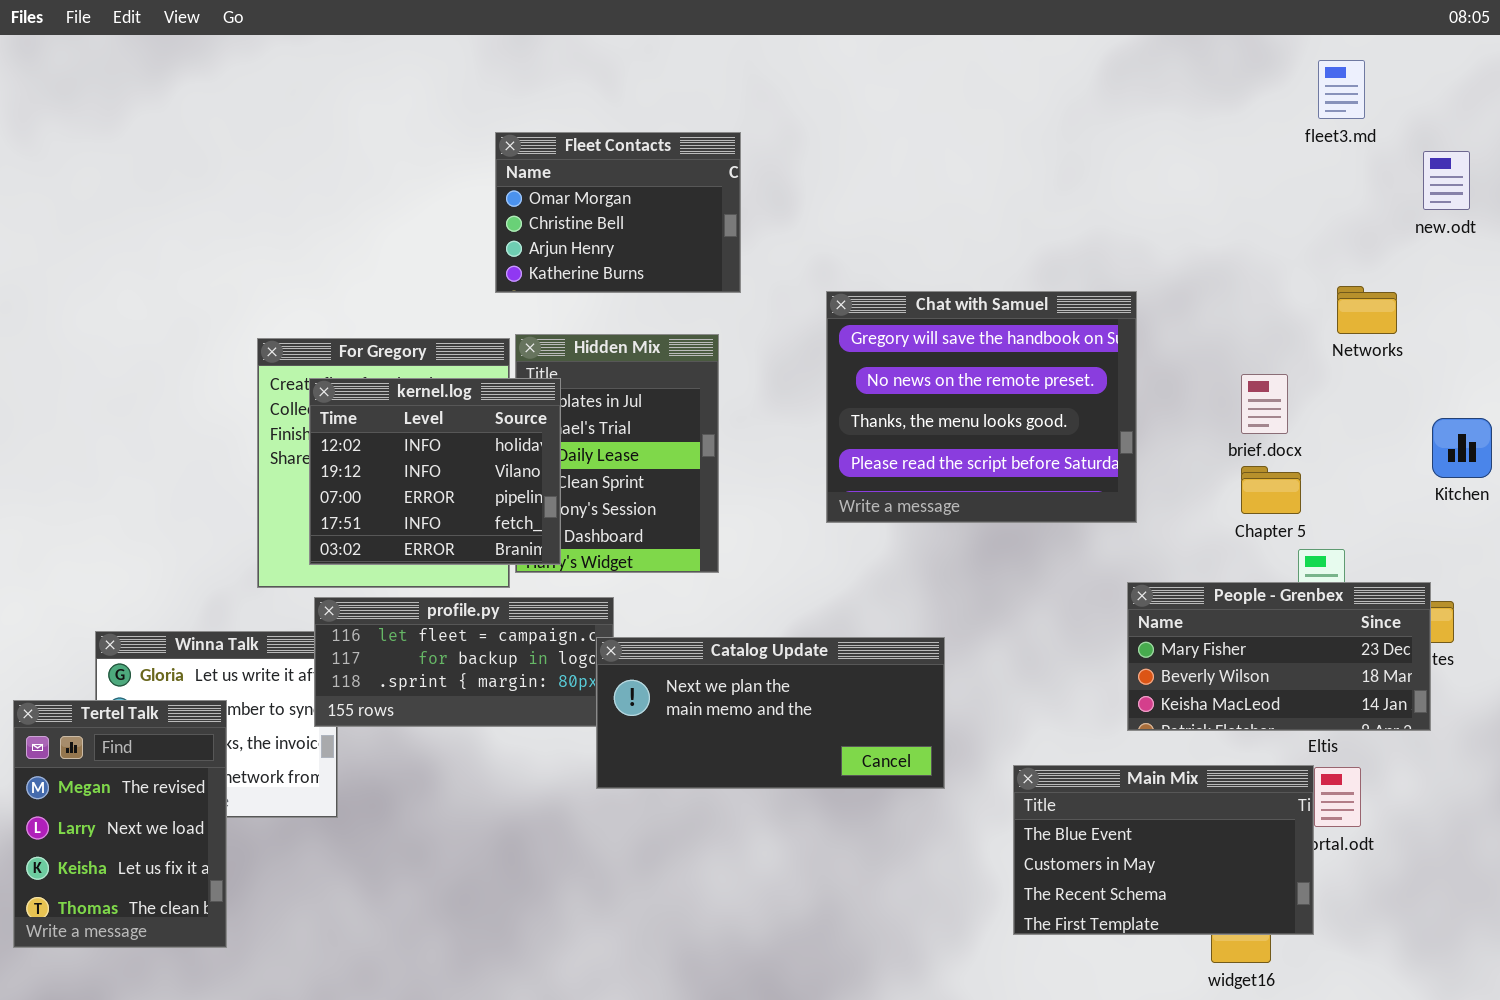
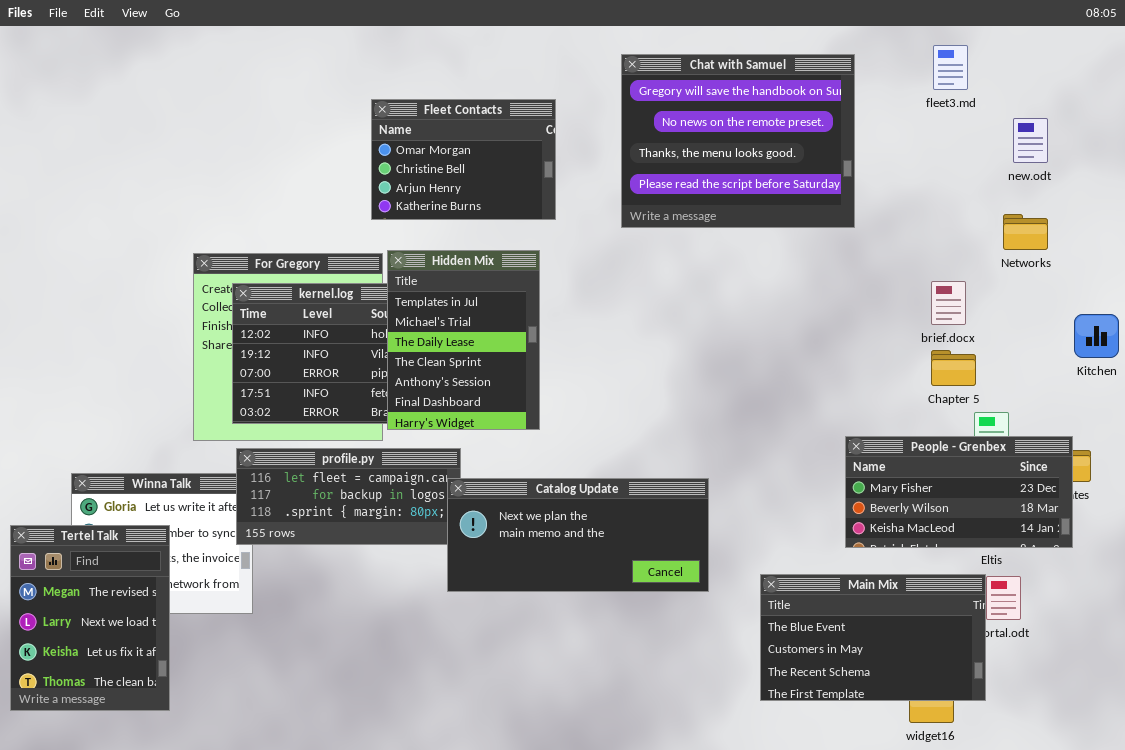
fleet3.md: [1318,60,1365,119] -> [933,45,968,90], moved
new.odt: [1423,151,1470,210] -> [1013,118,1048,163], moved
Chat with Samuel: [826,291,1137,523] -> [621,54,855,228], moved
Hidden Mix: [515,334,719,573] -> [387,250,540,430], raised

